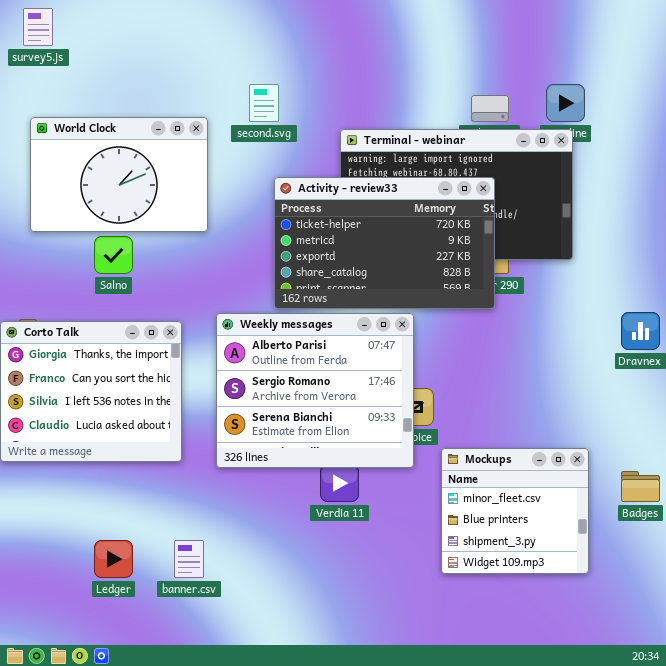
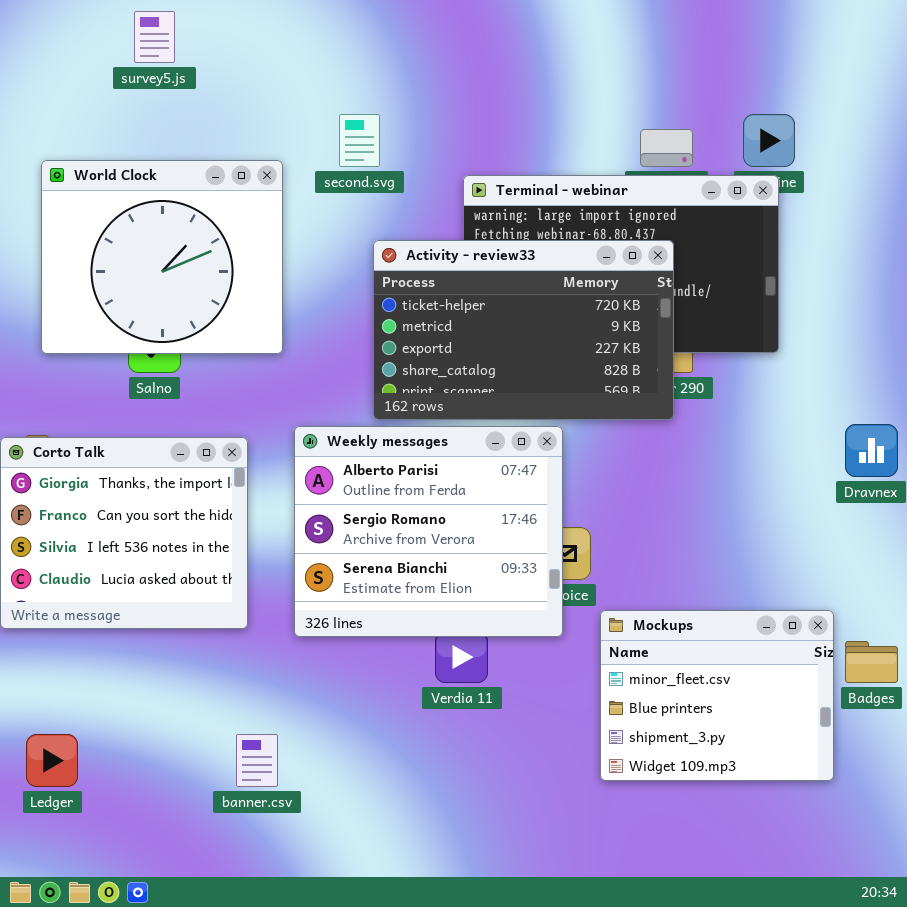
survey5.js: [23,8,53,46] -> [134,11,175,63], moved
World Clock: [30,117,208,232] -> [41,160,283,354], resized
Mockups: [441,448,589,574] -> [600,610,834,781], resized
Ledger: [94,540,133,578] -> [26,734,78,787], moved

